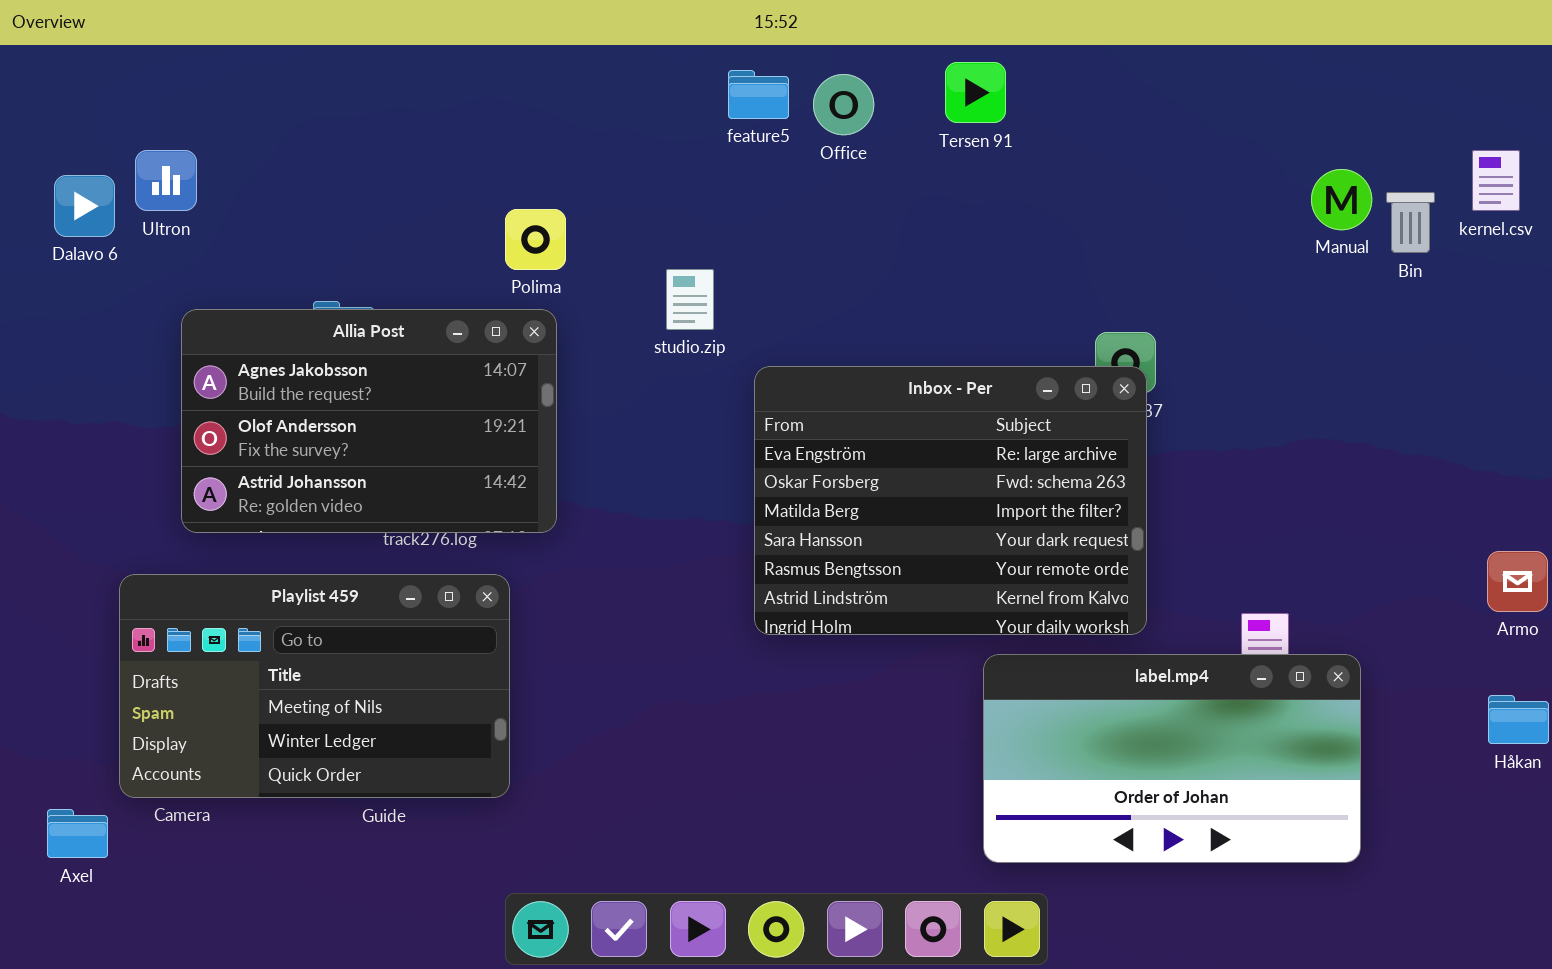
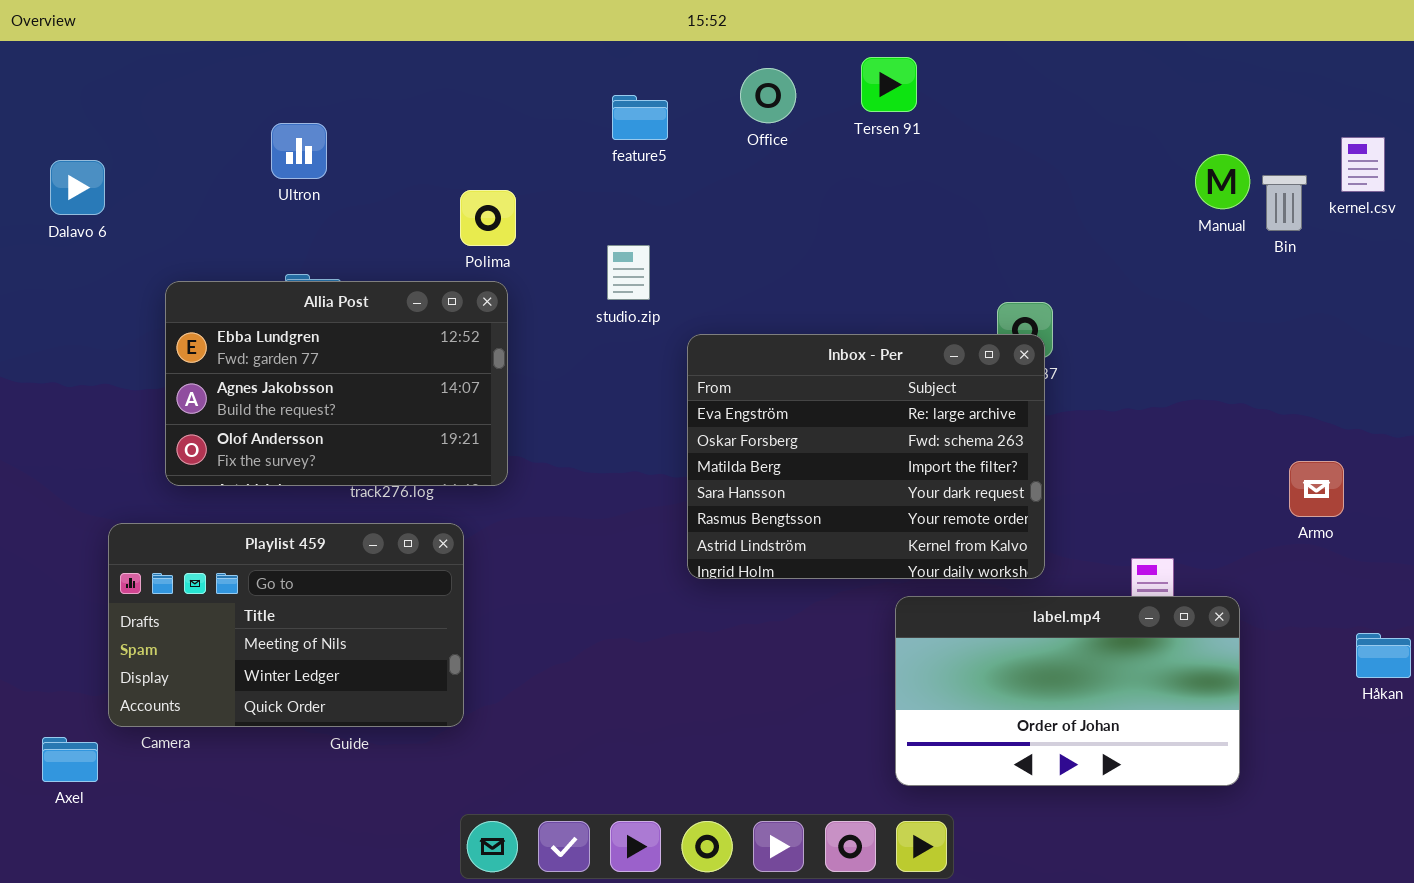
feature5: [728,70,789,119] -> [612,95,668,140], moved
Ultron: [135,150,197,211] -> [271,123,327,179], moved
Allia Post: [181,309,557,533] -> [165,281,508,486], scrolled up 1 row
Armo: [1487,551,1548,612] -> [1289,461,1344,517], moved

